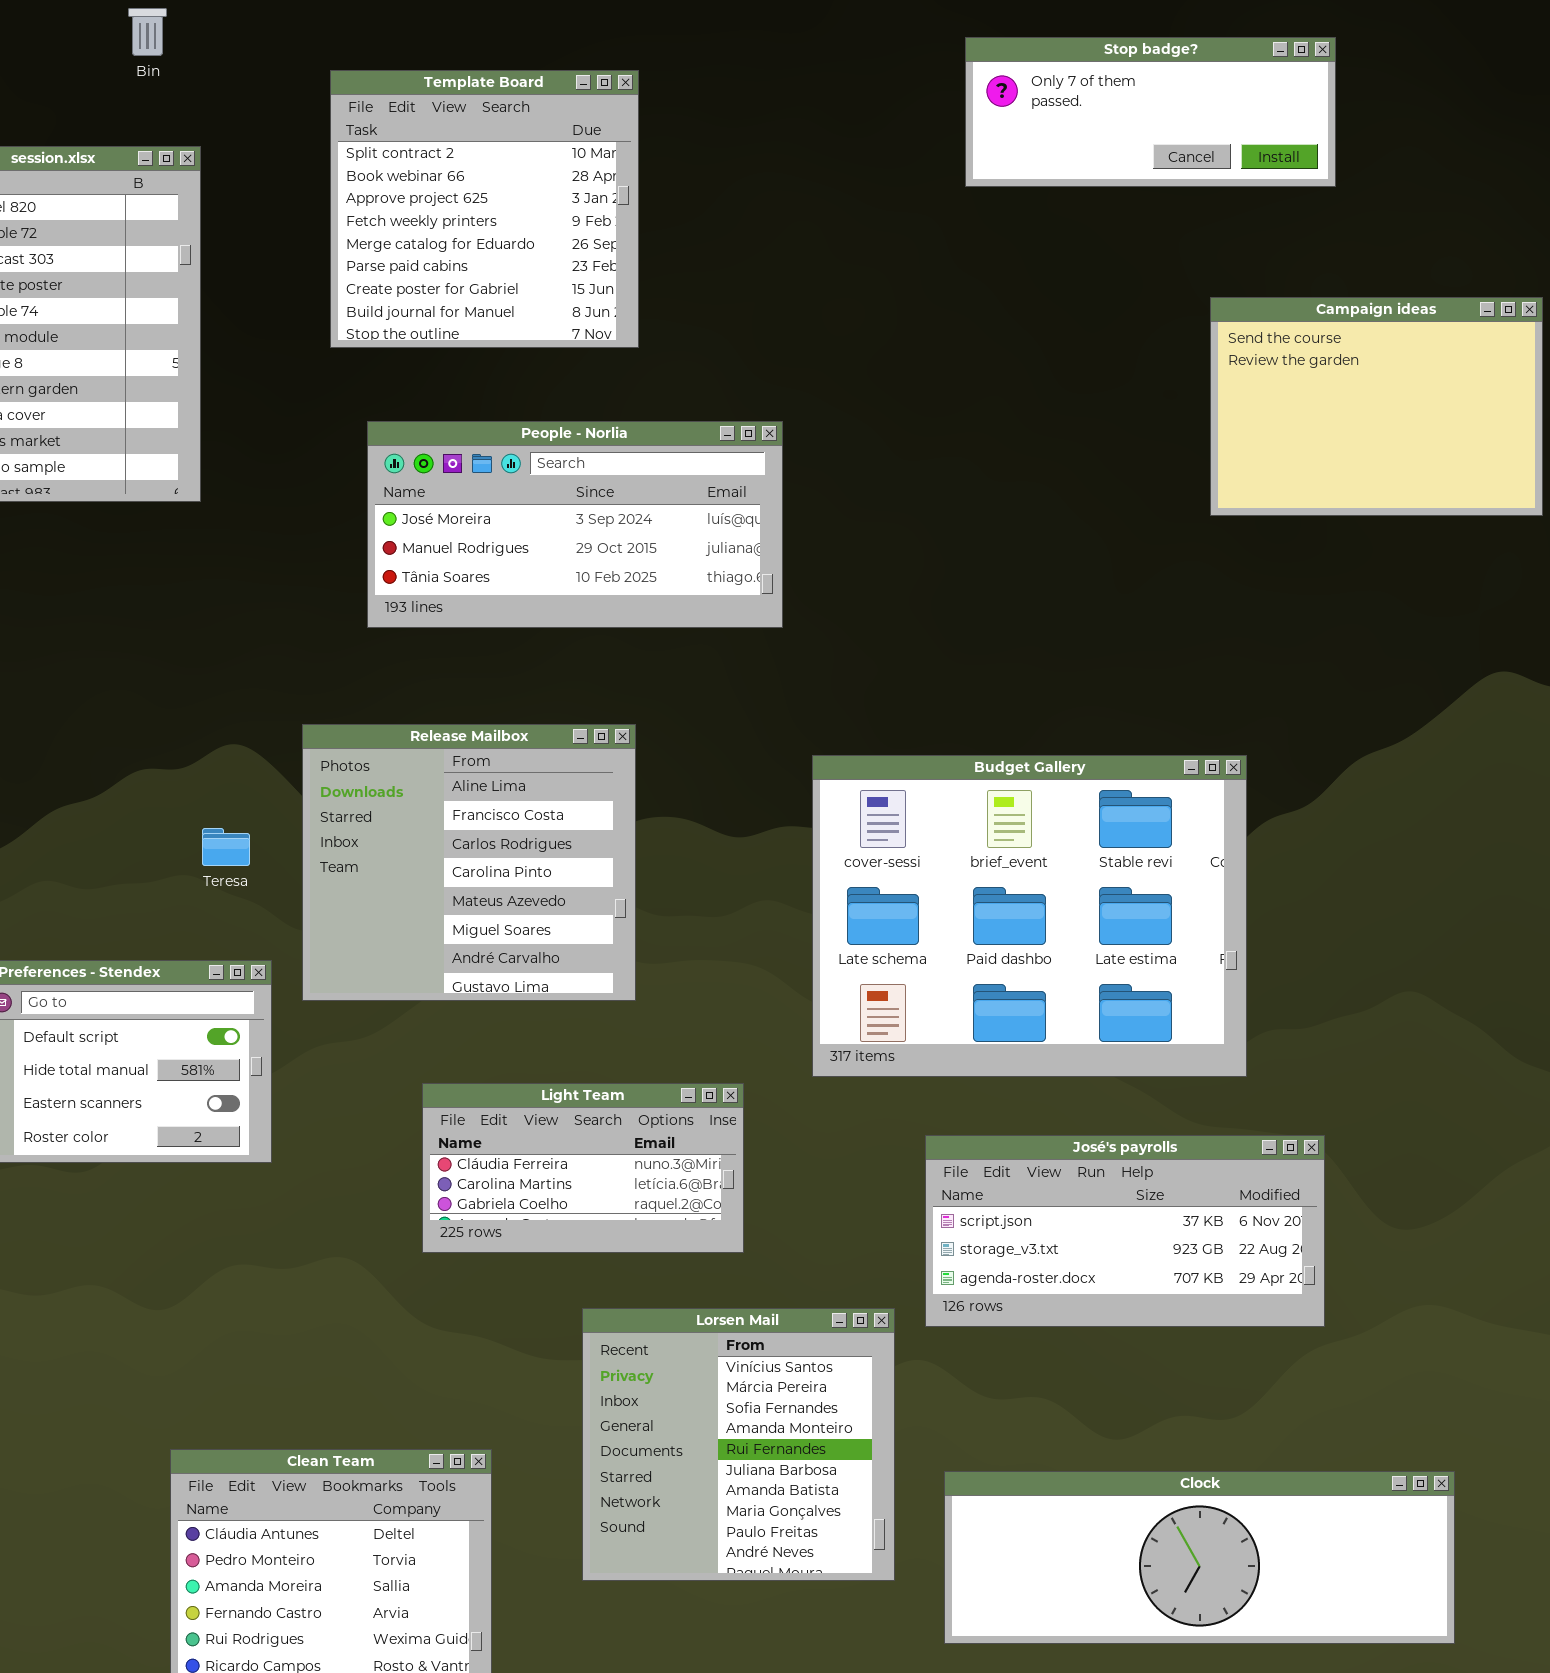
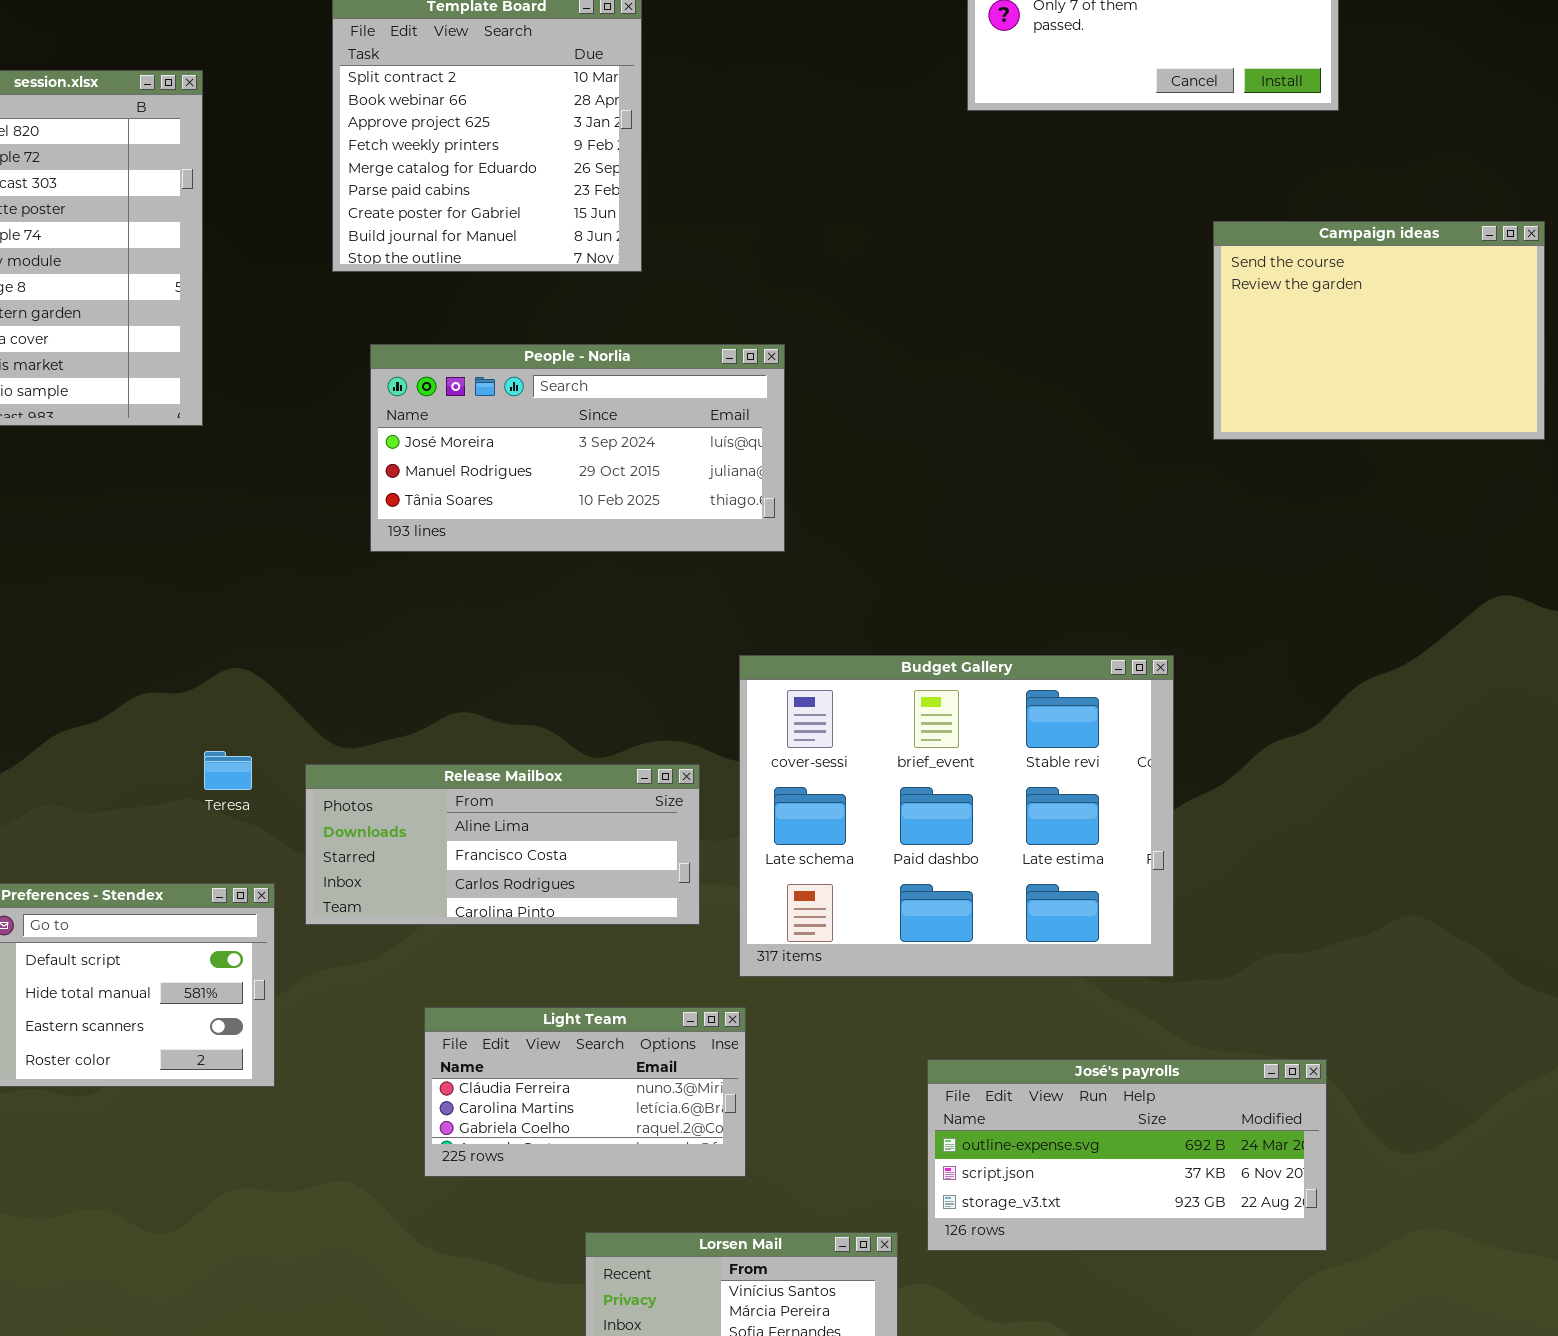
Release Mailbox: [302,724,636,1001] -> [305,764,700,925], resized
Budget Gallery: [812,755,1247,1077] -> [739,655,1174,977], moved
José's payrolls: [925,1135,1325,1327] -> [927,1059,1327,1251], scrolled up 1 row

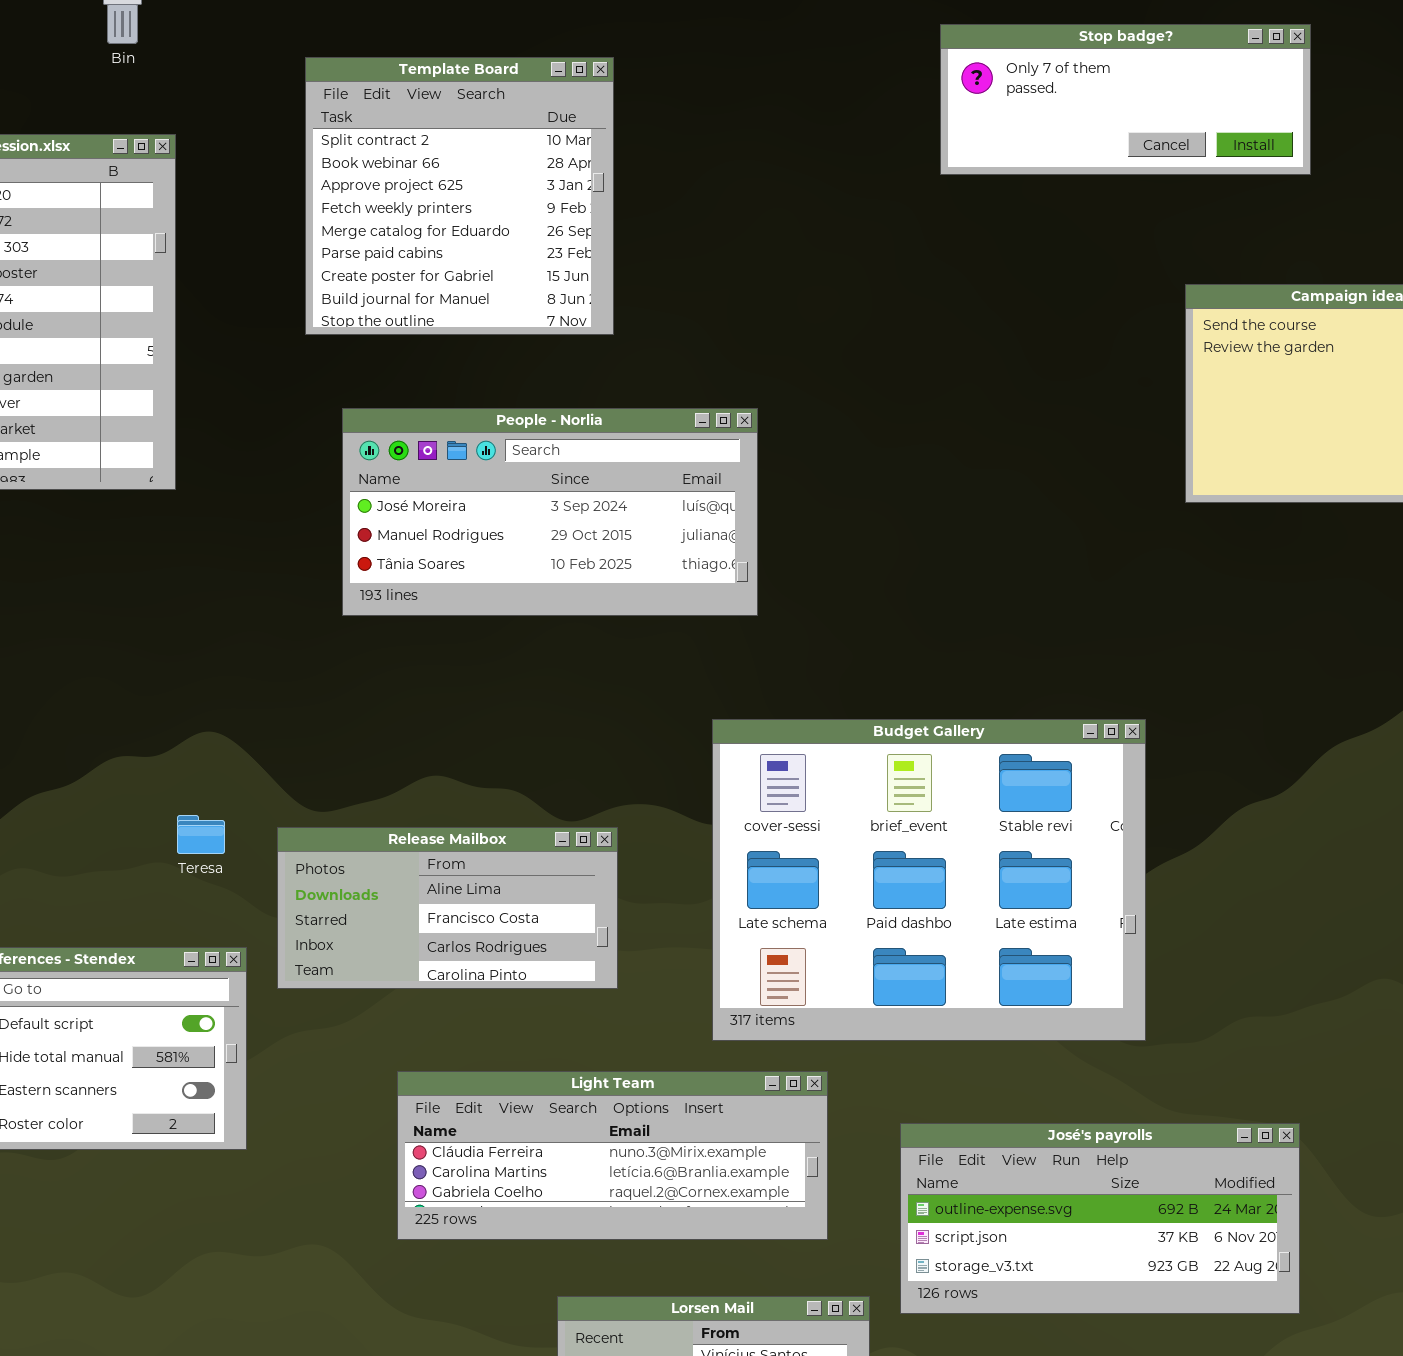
Release Mailbox: [305,764,700,925] -> [277,827,618,989], resized
Light Team: [424,1007,746,1177] -> [397,1071,828,1240], resized

